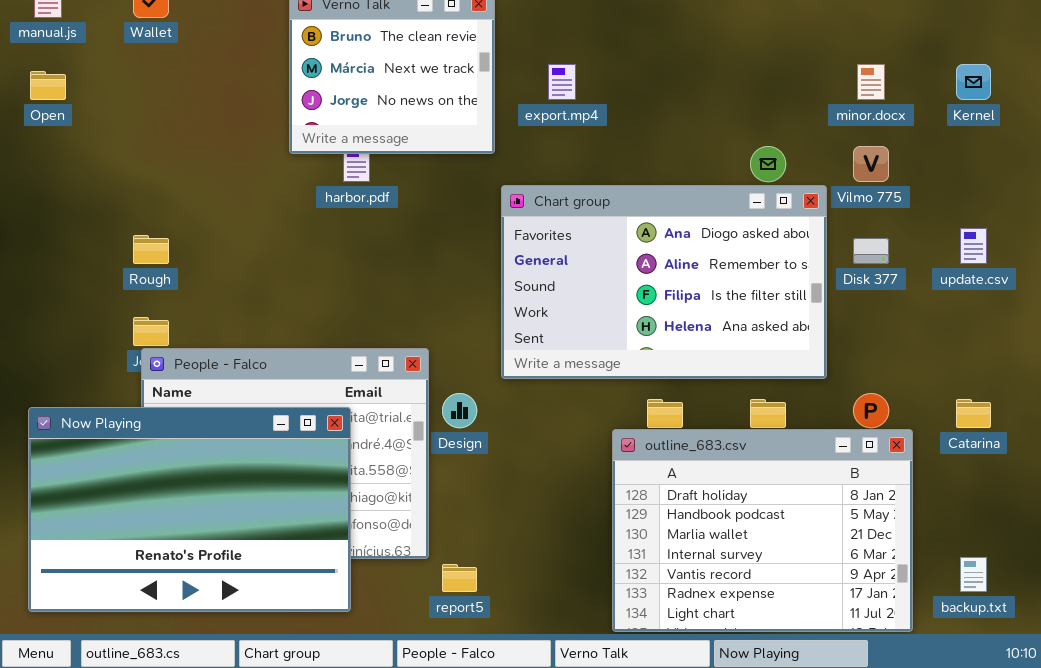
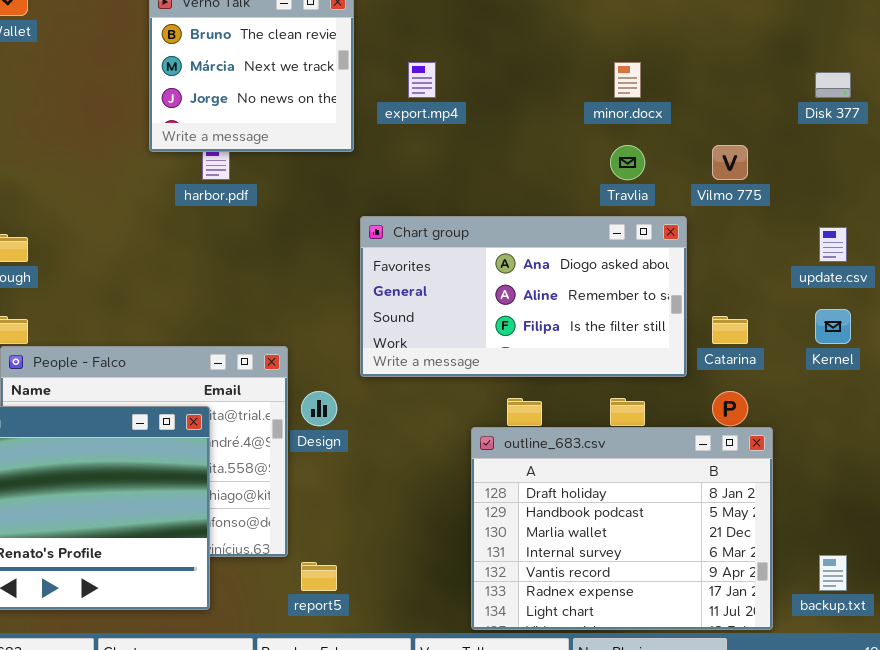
minor.docx: [857,64,885,100] -> [614,62,641,98], moved
Kernel: [956,64,991,100] -> [815,309,851,344], moved
Chart group: [501,185,827,379] -> [360,216,687,377], resized
Disk 377: [853,238,889,264] -> [815,72,851,98], moved
Catarina: [956,399,991,428] -> [712,316,748,344], moved

